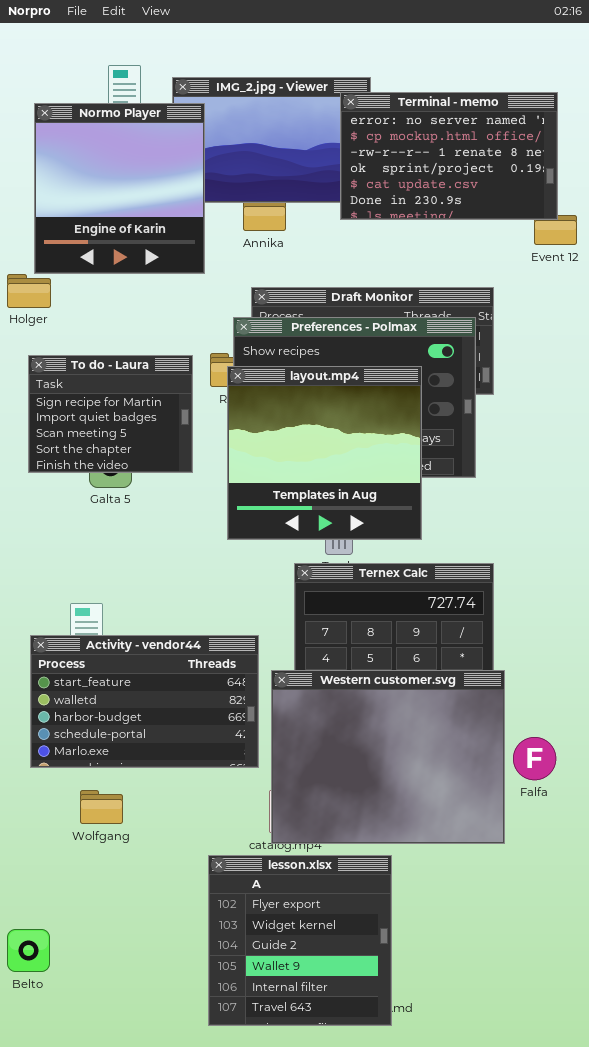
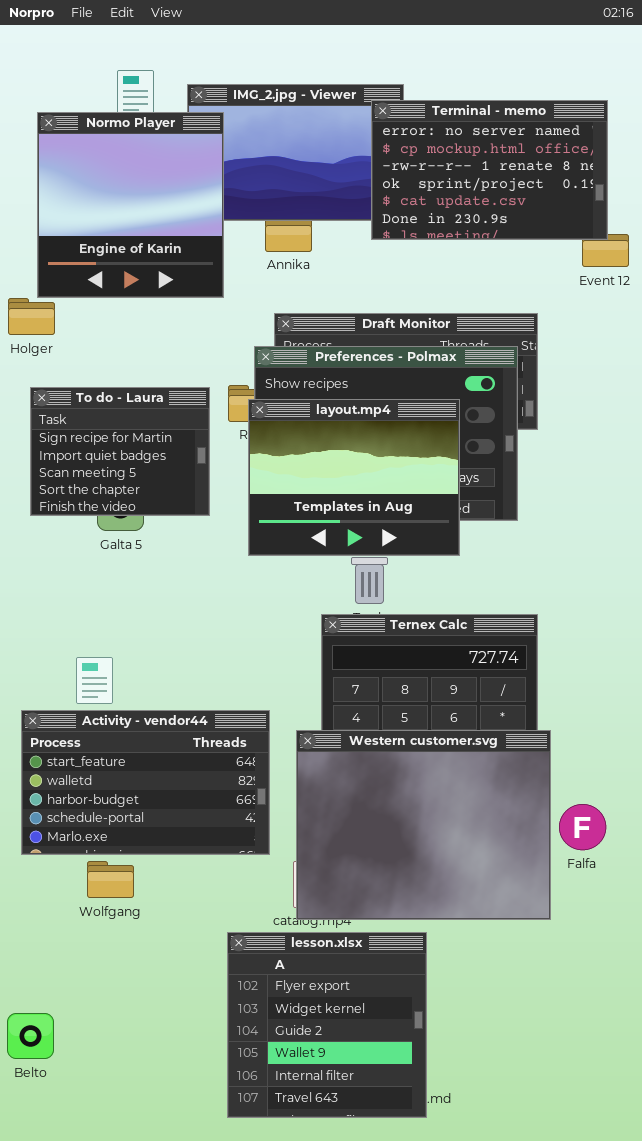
layout.mp4: [227,366,422,540] -> [248,399,460,556], resized
Activity - vendor44: [30,635,259,768] -> [21,710,270,855], moved

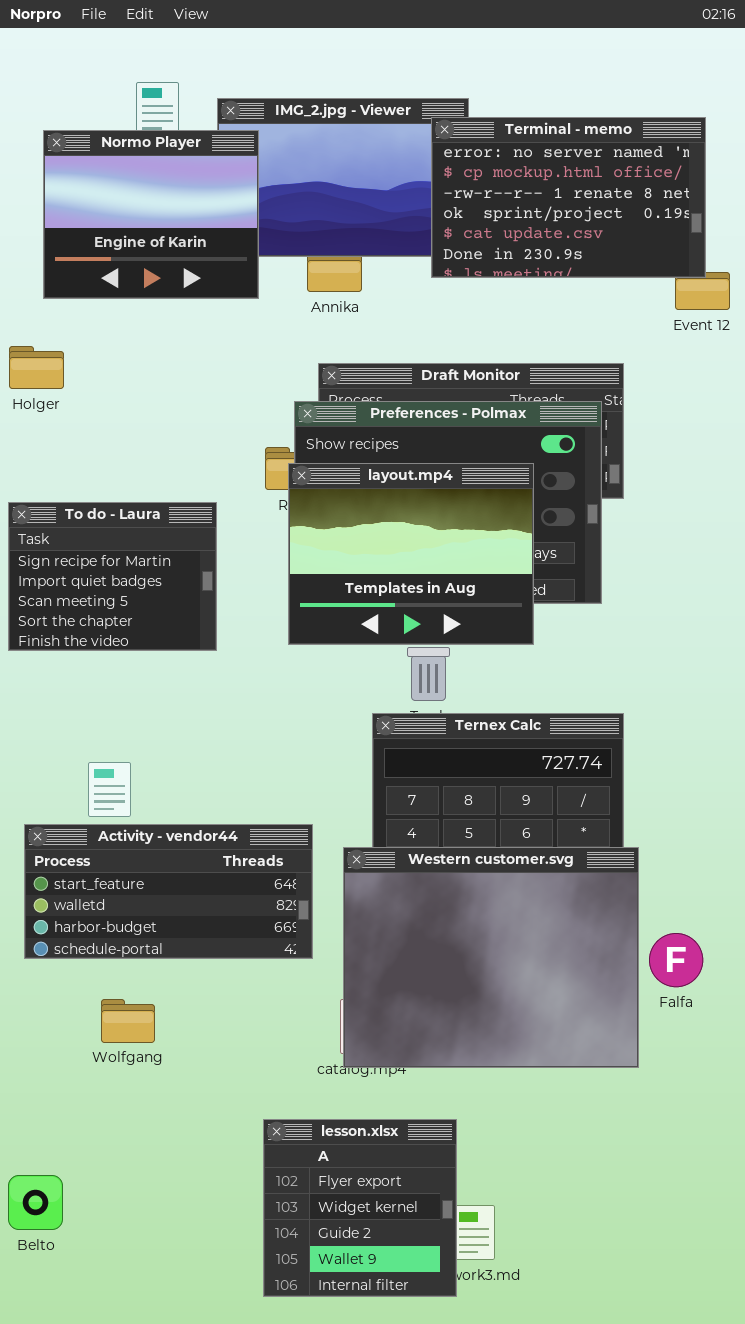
Normo Player: [37,112,224,298] -> [43,130,259,299], resized
To do - Laura: [30,387,210,516] -> [8,502,217,651], moved
Activity - vendor44: [21,710,270,855] -> [24,824,313,959], resized
lesson.xlsx: [227,932,427,1118] -> [263,1119,457,1297], resized

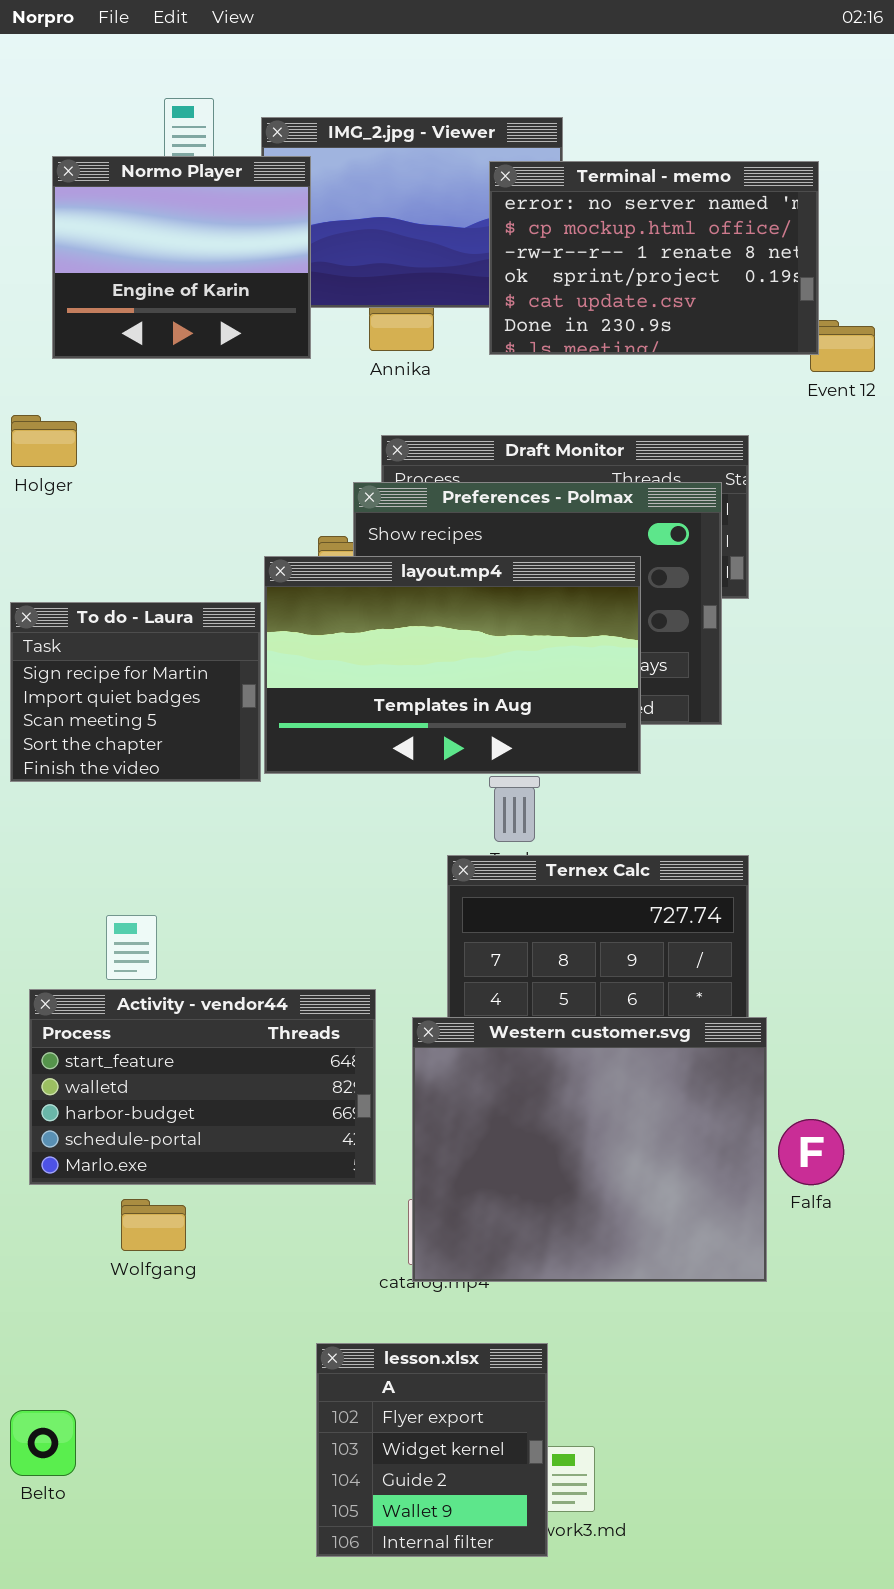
Terminal - memo: [431,117,706,278] -> [489,161,819,355], moved
layout.mp4: [288,463,534,645] -> [264,556,641,774], resized
Activity - vendor44: [24,824,313,959] -> [29,989,376,1185], resized

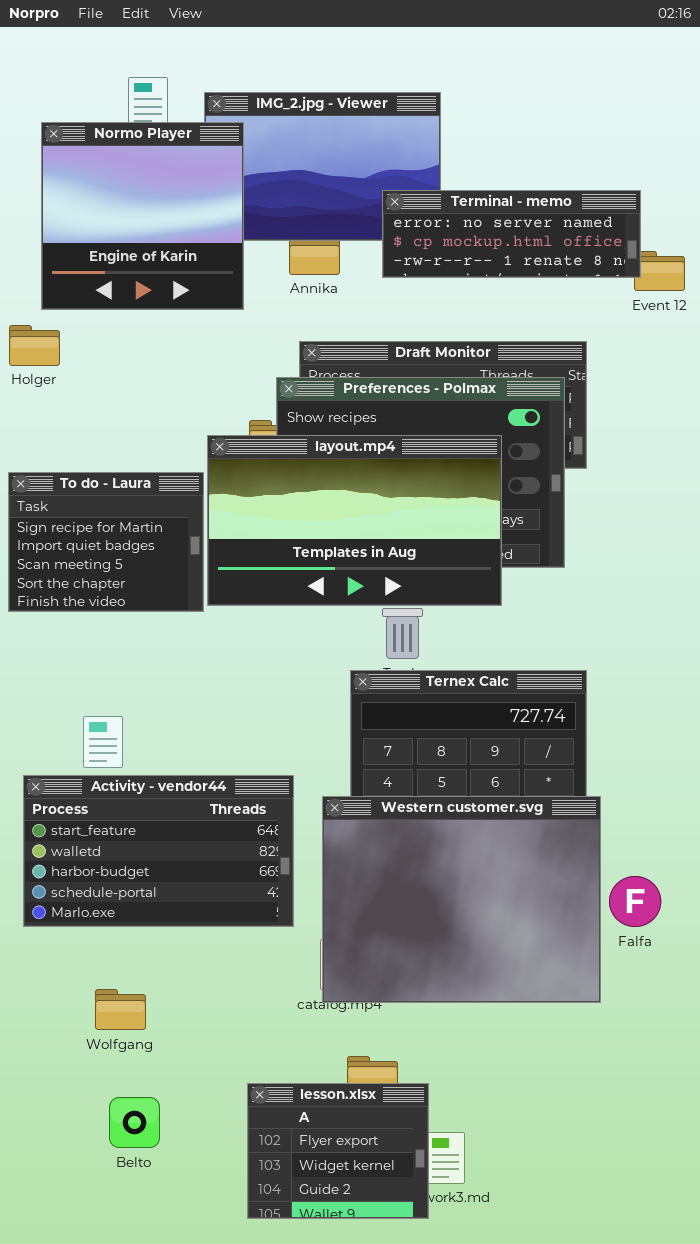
Normo Player: [52,156,311,359] -> [41,122,244,310], resized
Terminal - memo: [489,161,819,355] -> [382,190,641,278], resized
Wolfgang: [121,1199,186,1251] -> [95,989,146,1030], moved
lesson.xlsx: [316,1343,548,1557] -> [247,1083,429,1219], resized
Belto: [10,1410,76,1476] -> [109,1097,160,1148], moved

